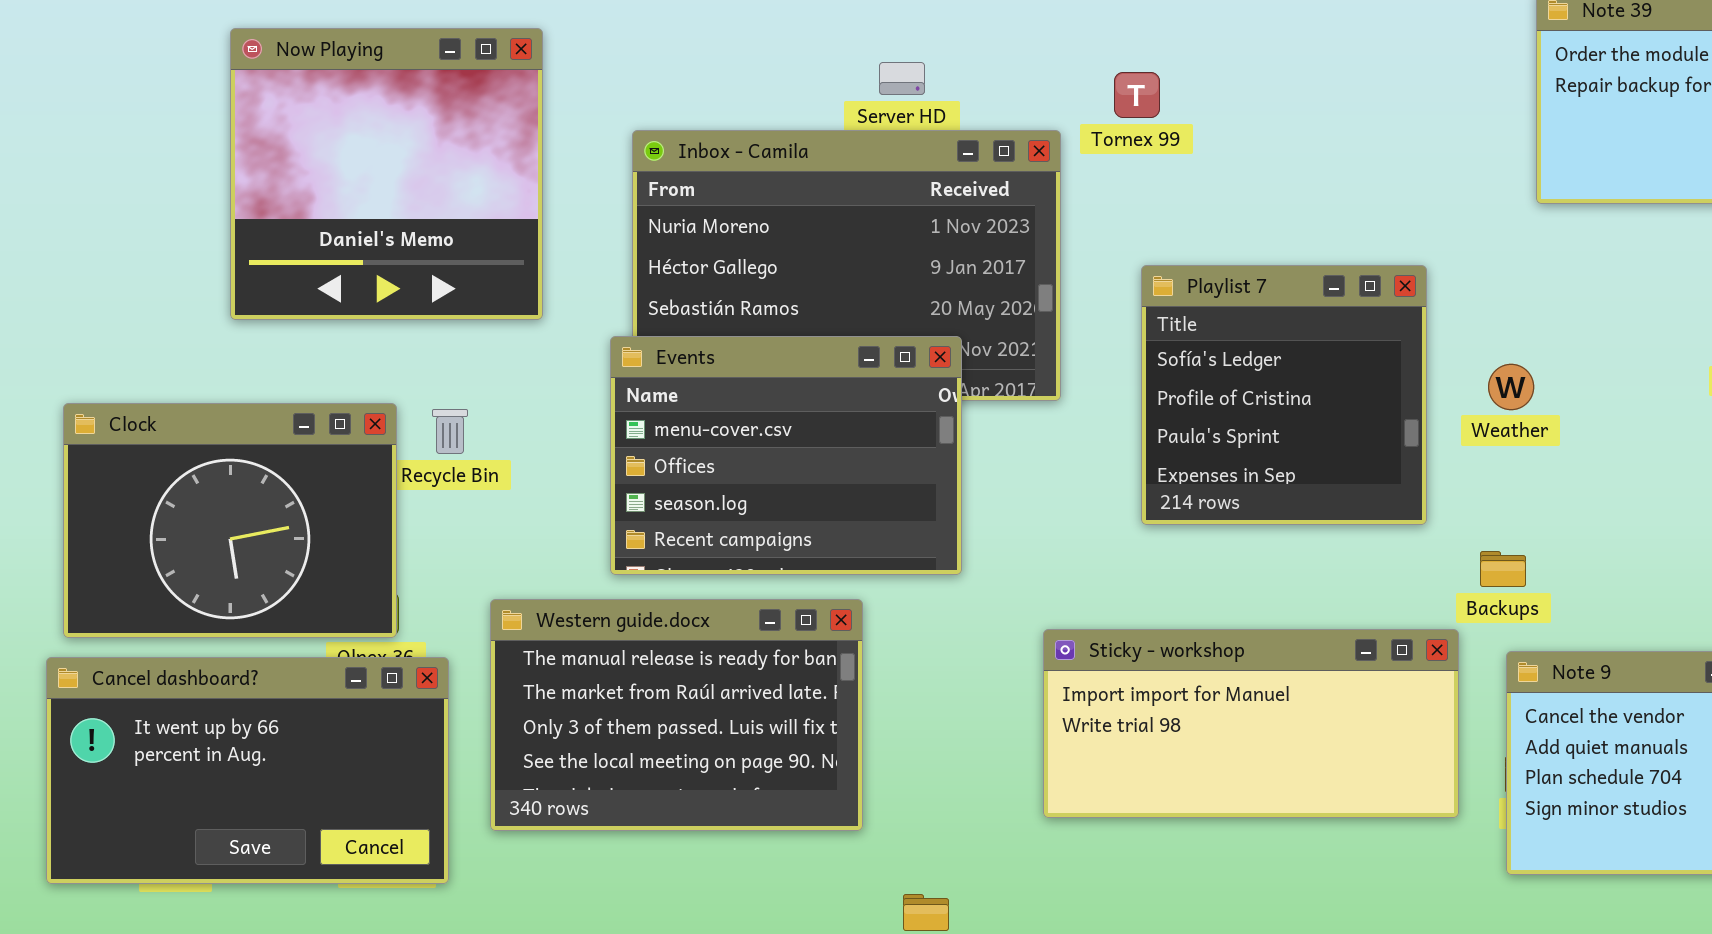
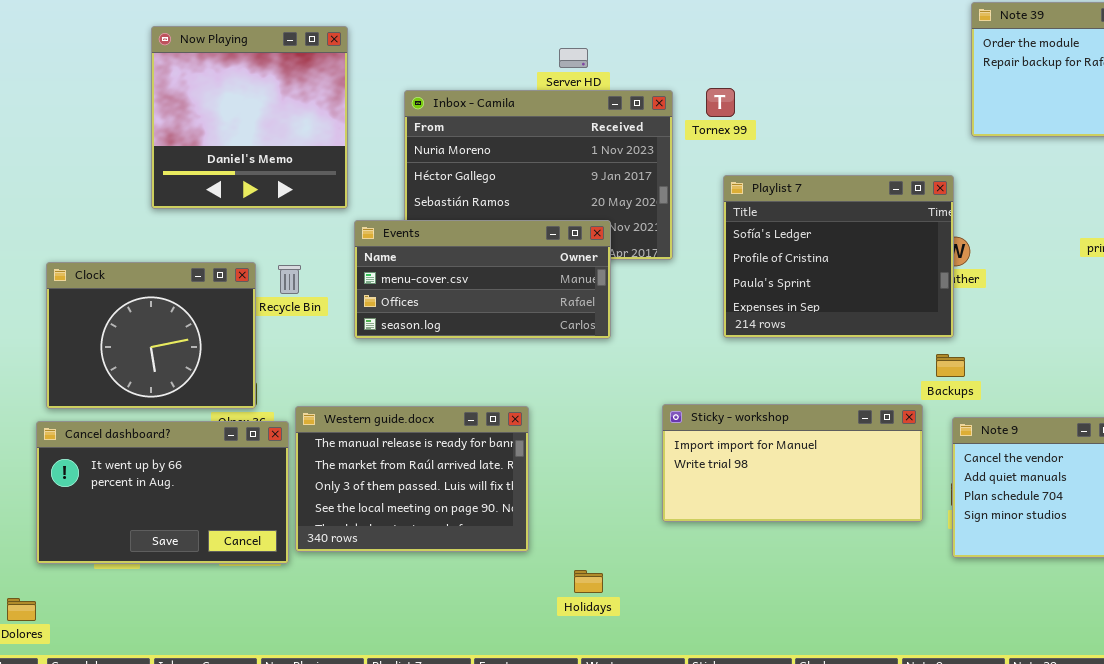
Tornex 99: [1114,72,1160,118] -> [706,88,735,117], moved
Playlist 7: [1141,265,1427,525] -> [723,175,954,338], resized
Events: [610,336,962,575] -> [354,220,611,339], resized
Western guide.docx: [490,599,863,831] -> [295,406,529,552], moved

